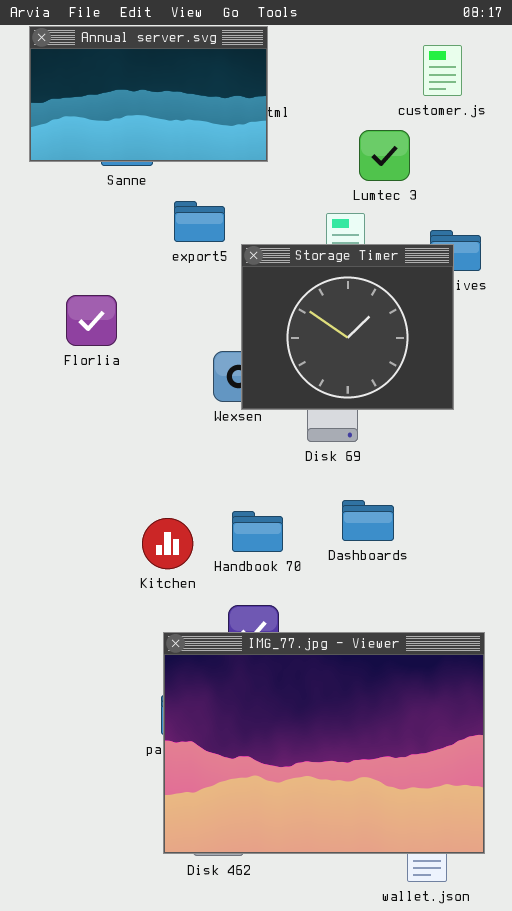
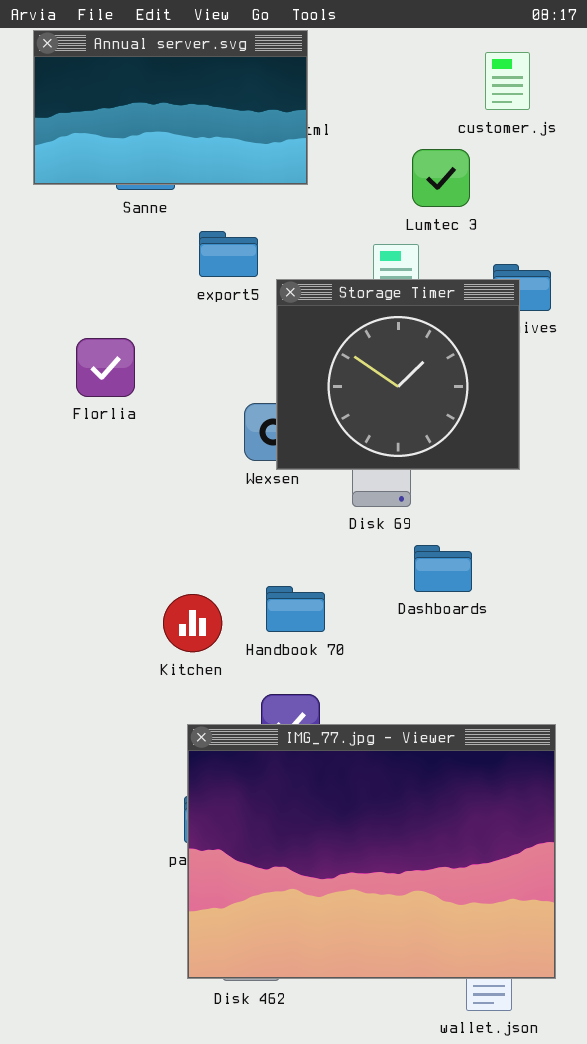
Dashboards: [342,500,394,541] -> [414,545,472,592], moved

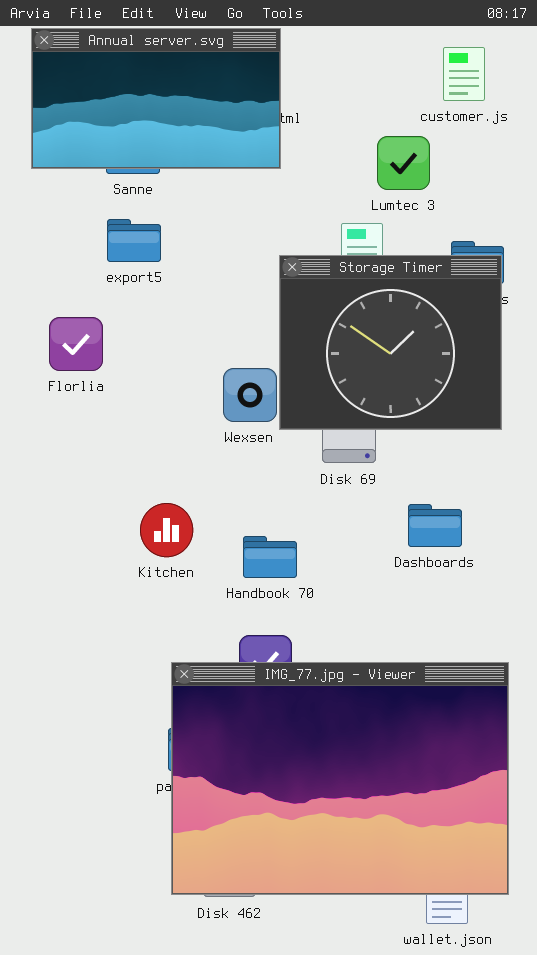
export5: [199,231,258,277] -> [107,219,161,262], moved
Storage Timer: [276,279,520,470] -> [279,255,502,430], moved
Florlia: [76,338,135,397] -> [49,317,103,371], moved
Dashboards: [414,545,472,592] -> [408,504,462,547], moved
Kitchen: [163,594,222,652] -> [140,503,193,557], moved

